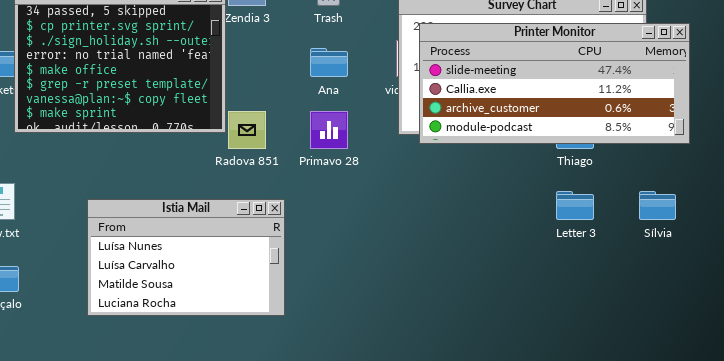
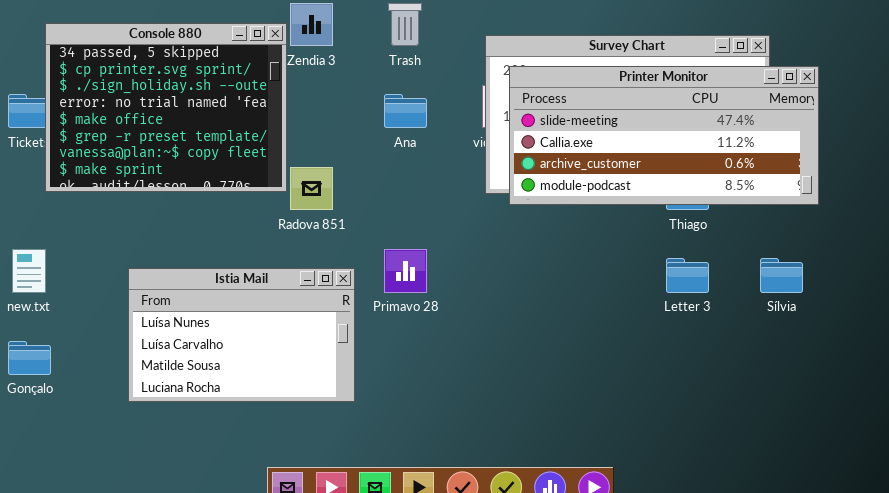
Primavo 28: [310,111,348,149] -> [384,249,427,293], moved

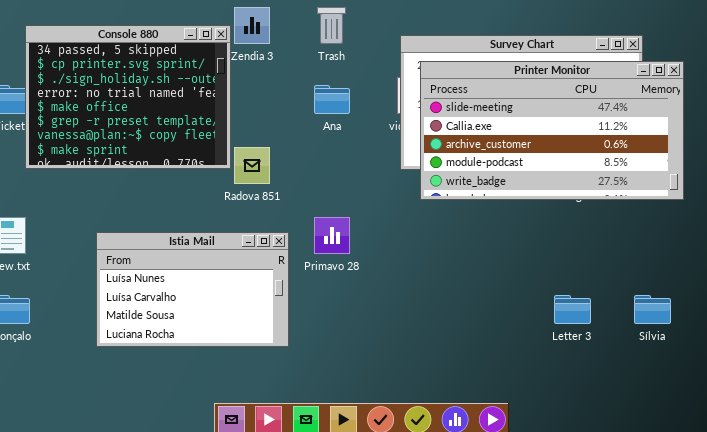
Printer Monitor: [509,66,819,205] -> [420,61,684,200], resized
Letter 3: [666,258,709,293] -> [554,295,591,324], moved
Sílvia: [760,258,803,293] -> [634,295,671,324], moved

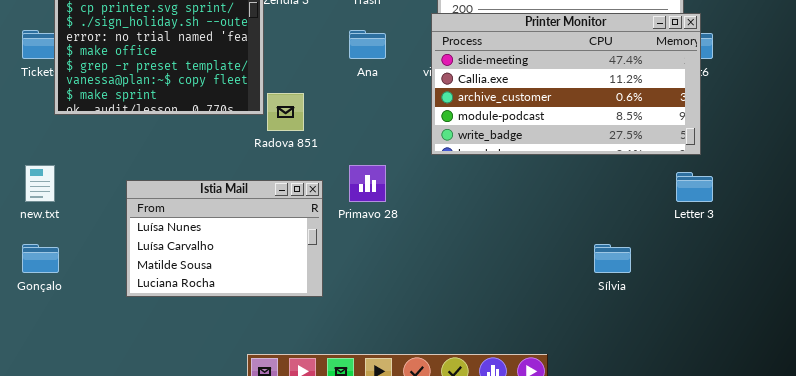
Printer Monitor: [420,61,684,200] -> [431,13,701,155], moved
Letter 3: [554,295,591,324] -> [676,172,713,202], moved
Sílvia: [634,295,671,324] -> [594,244,631,273], moved

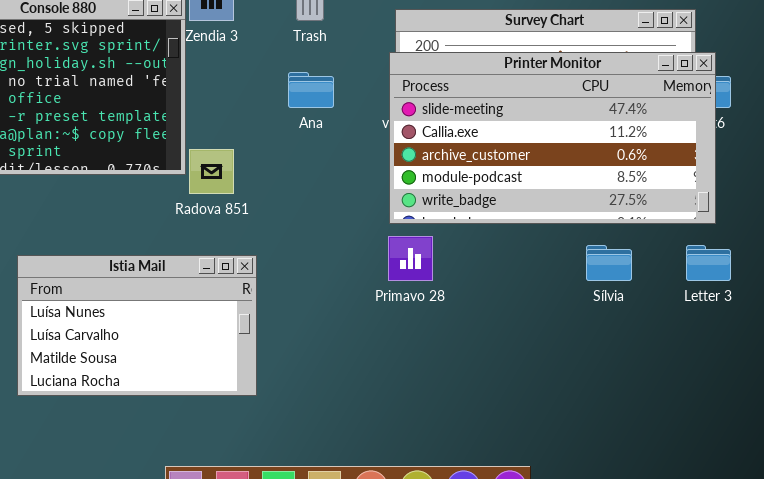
Primavo 28: [349,165,386,202] -> [388,236,433,281], moved
Sílvia: [594,244,631,273] -> [586,245,632,281], moved

